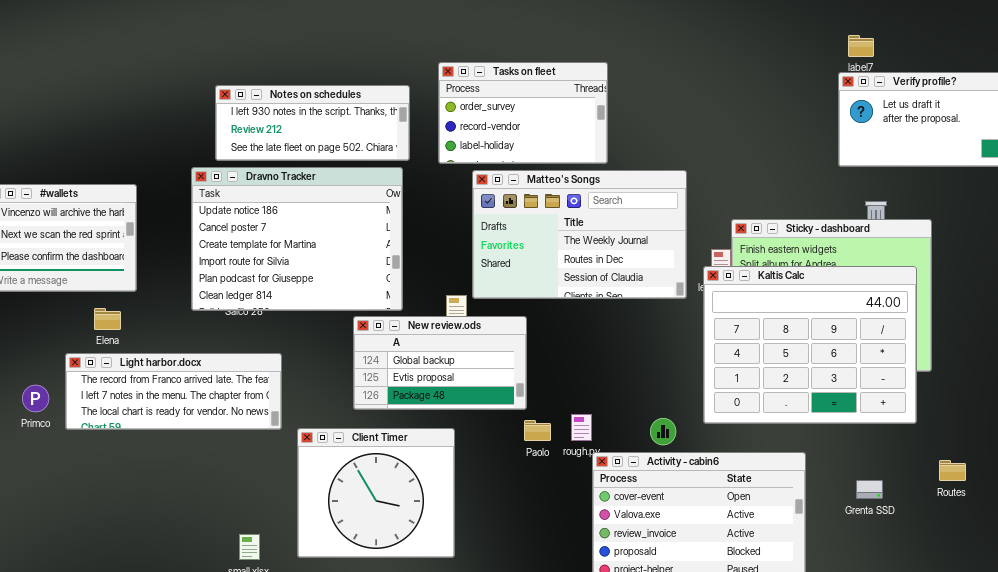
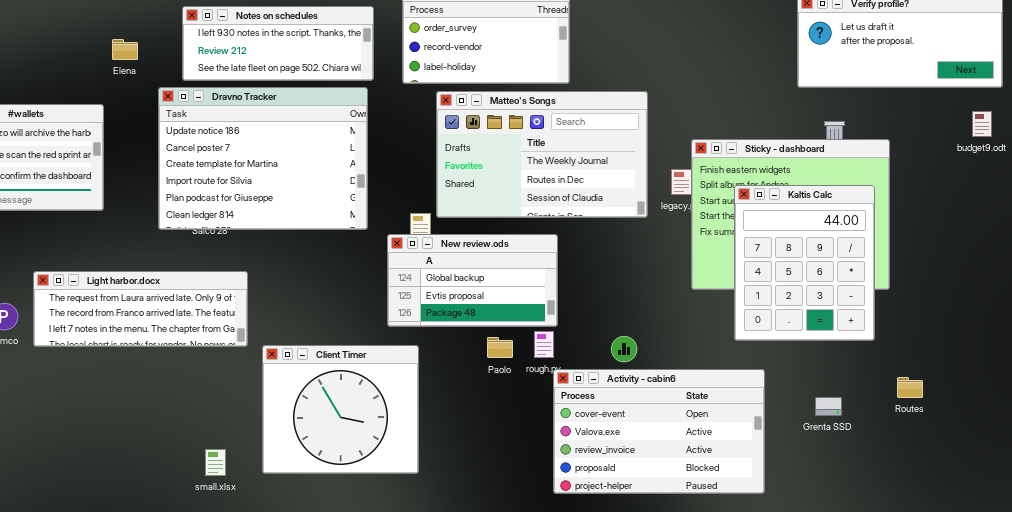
Kaltis Calc: [703,266,917,424] -> [734,185,875,341], resized
Elena: [94,308,121,330] -> [112,39,138,60], moved
New review.ods: [353,316,527,410] -> [387,234,558,327], moved
Light harbor.docx: [65,353,282,430] -> [33,271,248,347], scrolled up 1 row

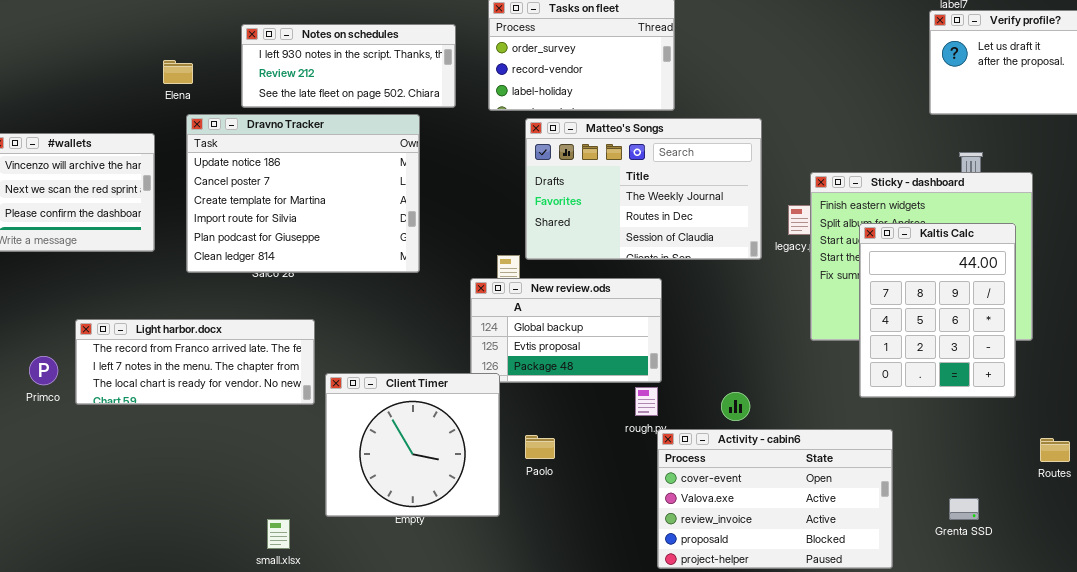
Dravno Tracker: [158,87,368,230] -> [186,114,420,273], moved
Light harbor.docx: [33,271,248,347] -> [75,319,315,405], scrolled down 1 row
Paolo: [487,337,513,358] -> [525,435,555,459], moved
Client Timer: [262,345,419,474] -> [325,373,500,517], moved
Grenta SSD: [815,397,842,416] -> [949,498,979,520], moved

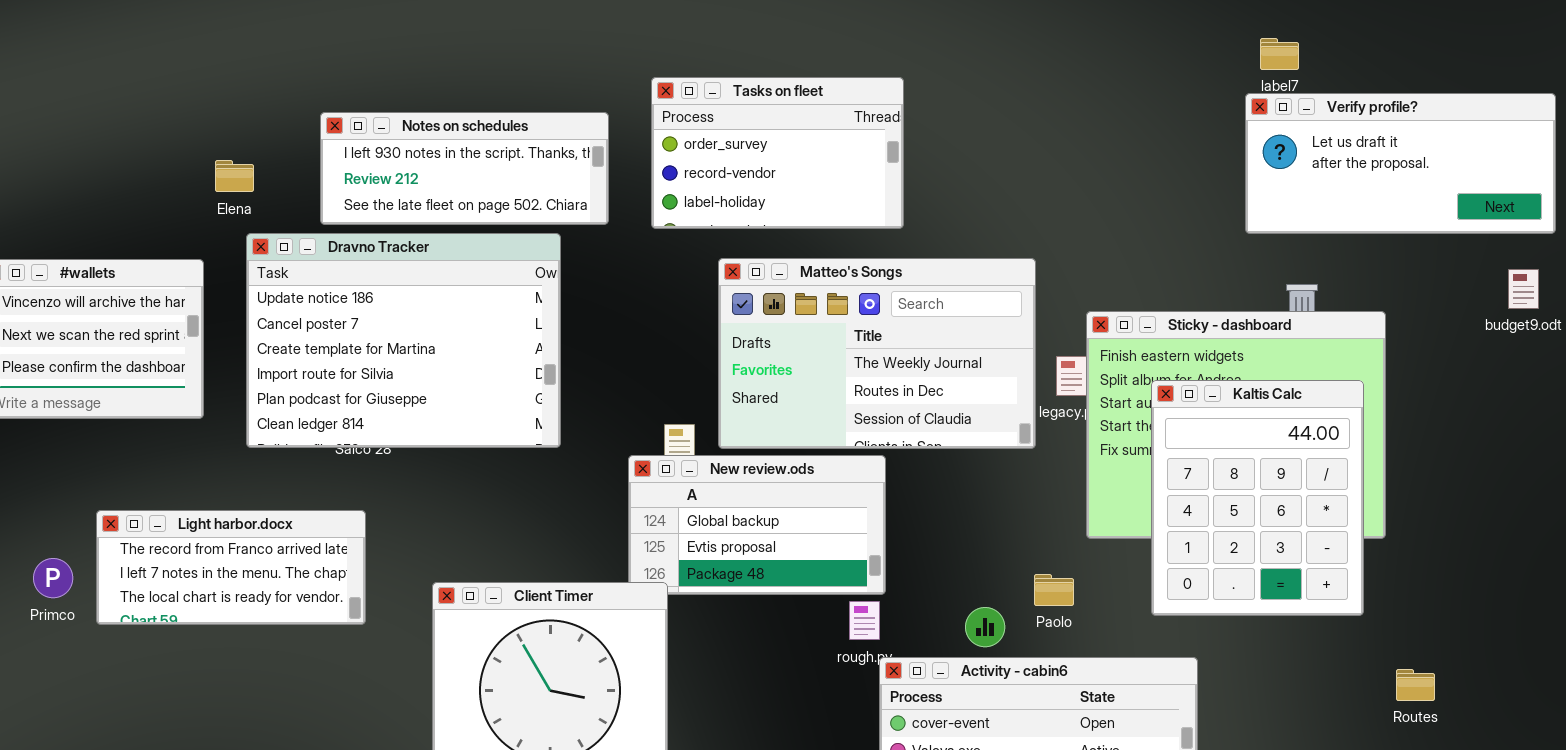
Matteo's Songs: [525,118,762,260] -> [718,258,1036,449], moved
Light harbor.docx: [75,319,315,405] -> [96,510,366,625], resized
Paolo: [525,435,555,459] -> [1034,574,1074,606], moved

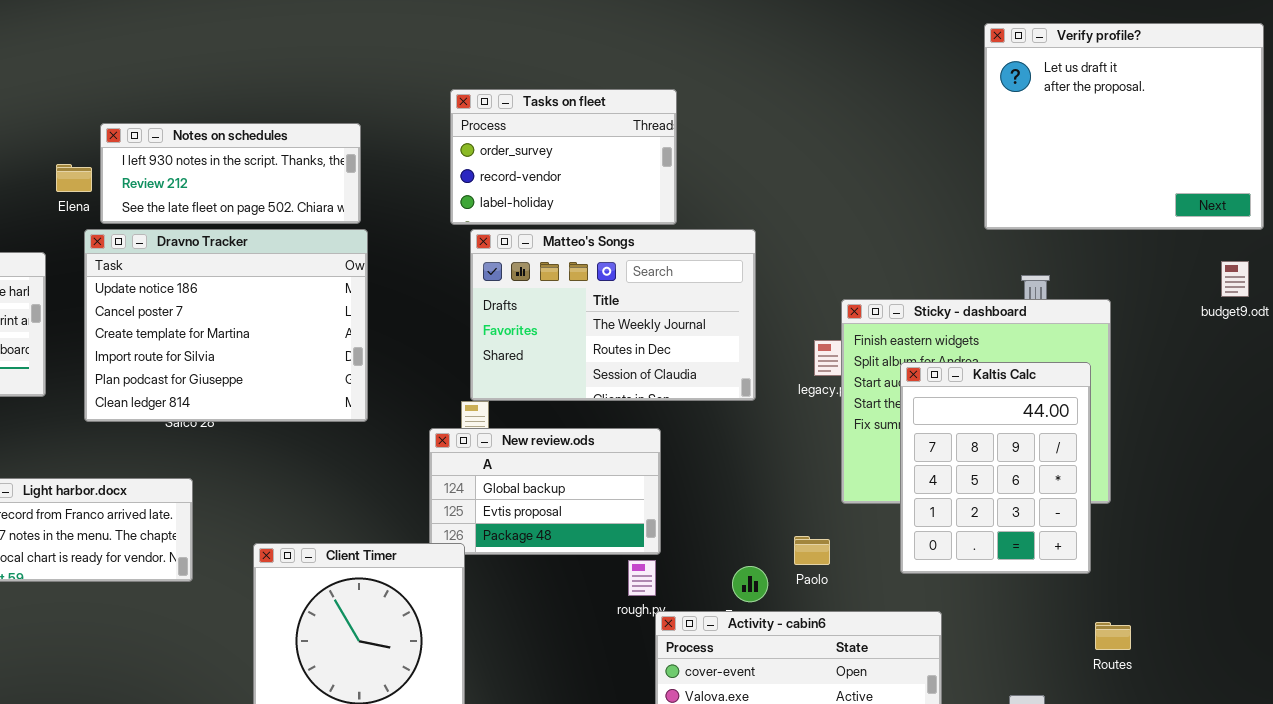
Verify profile?: [1245,93,1556,234] -> [984,23,1264,230], resized
Notes on schedules: [320,112,609,225] -> [100,123,361,224], moved
Matteo's Songs: [718,258,1036,449] -> [470,229,756,401], moved
Routes: [1396,669,1435,701] -> [1095,622,1131,650], moved

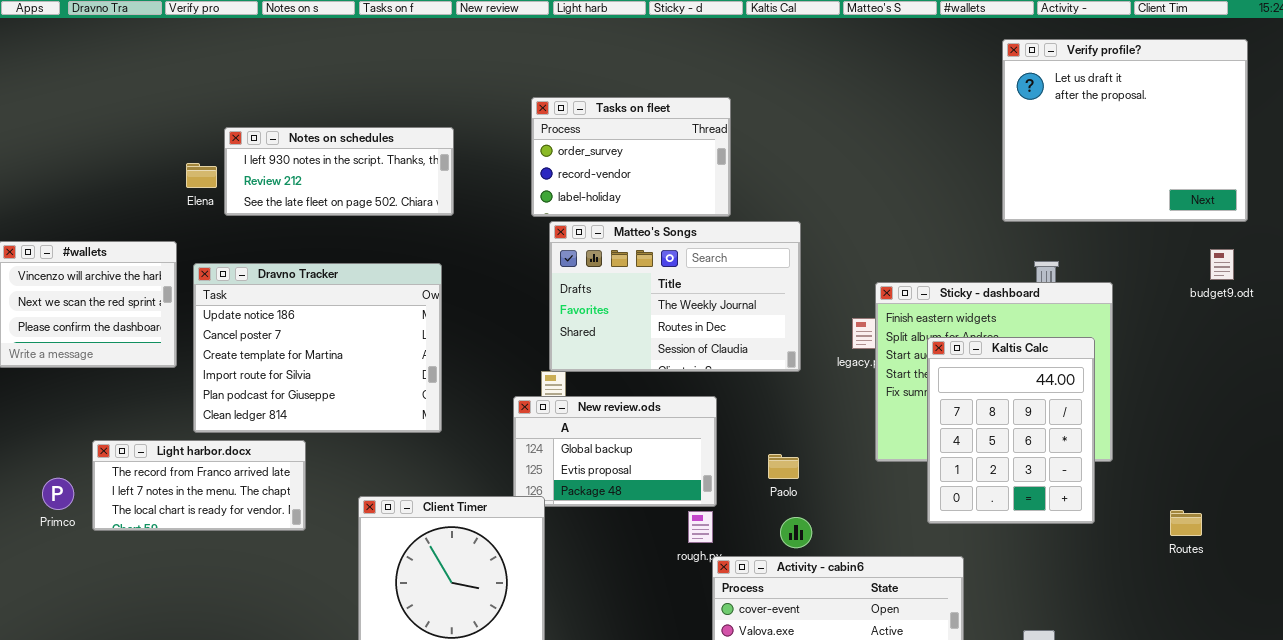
Dravno Tracker: [84,229,368,422] -> [193,263,442,433], moved
Paolo: [794,536,830,565] -> [768,454,799,479], moved
Routes: [1095,622,1131,650] -> [1170,510,1202,536], moved

